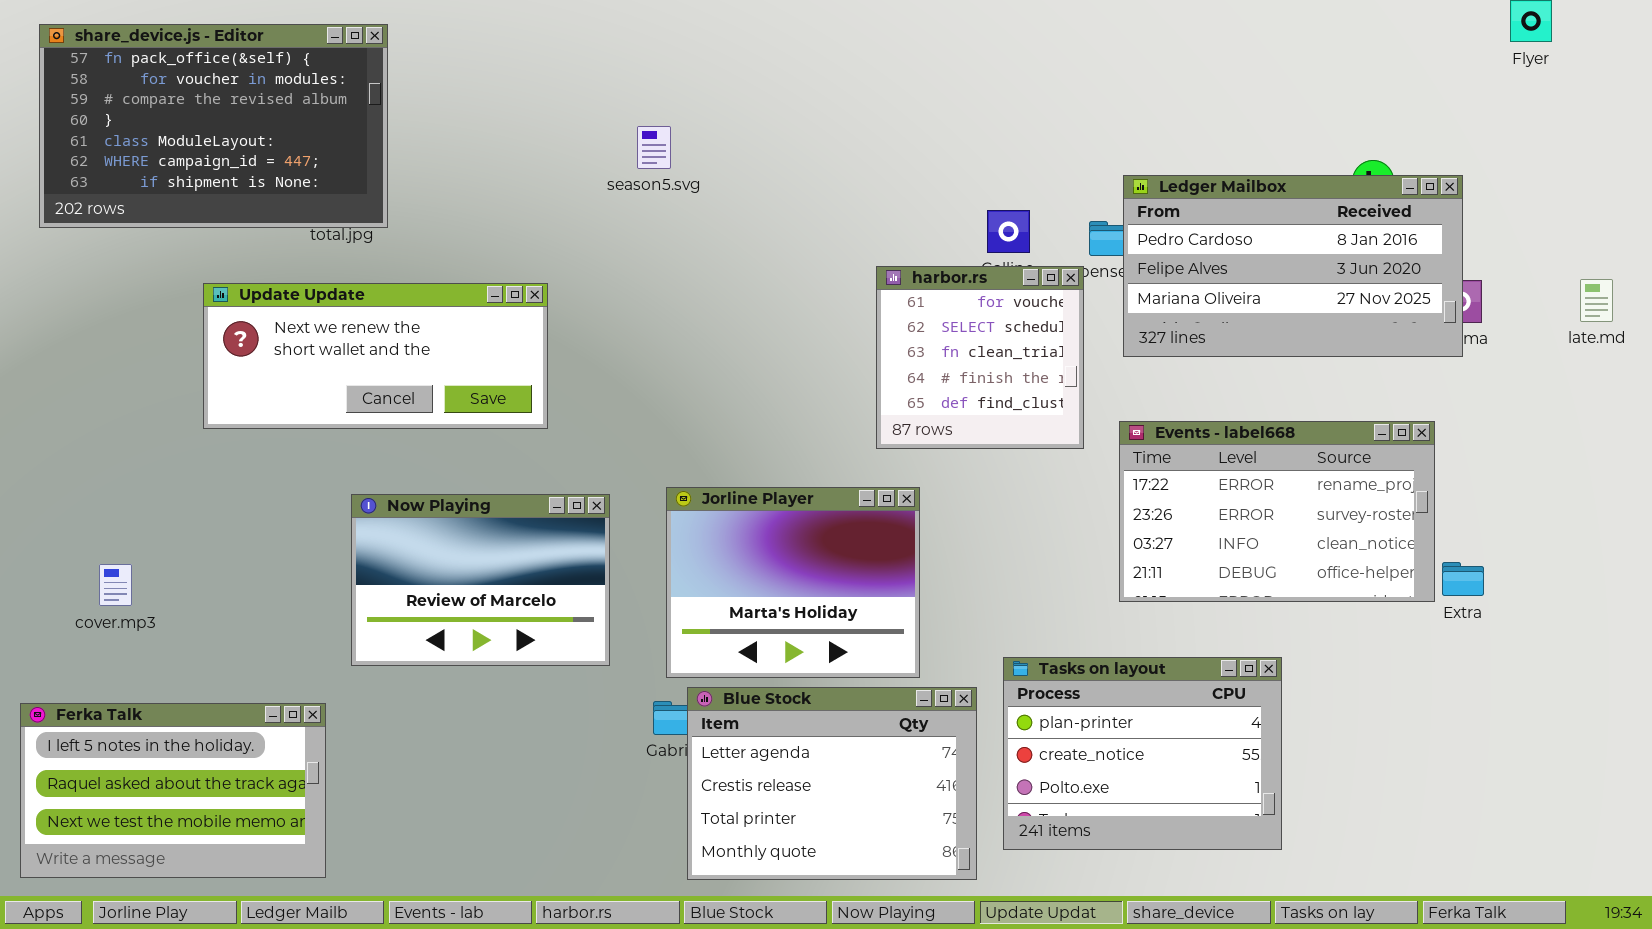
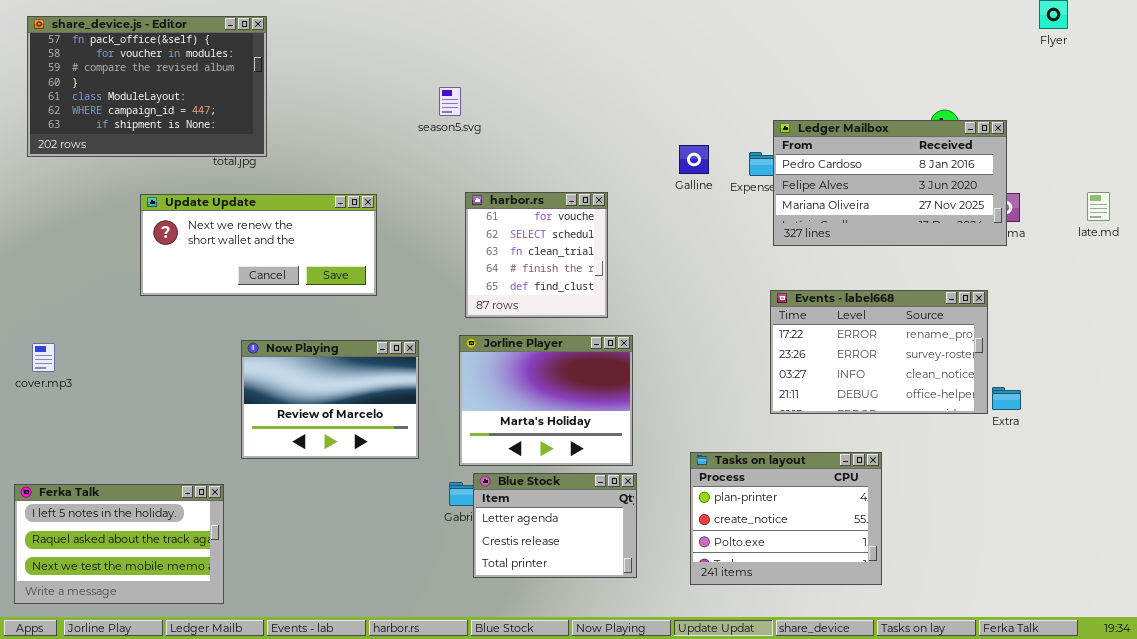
harbor.rs: [876,266,1084,449] -> [465,192,608,318], moved
cover.mp3: [99,564,132,606] -> [32,343,55,372], moved
Blue Stock: [687,687,977,880] -> [473,473,637,578], resized

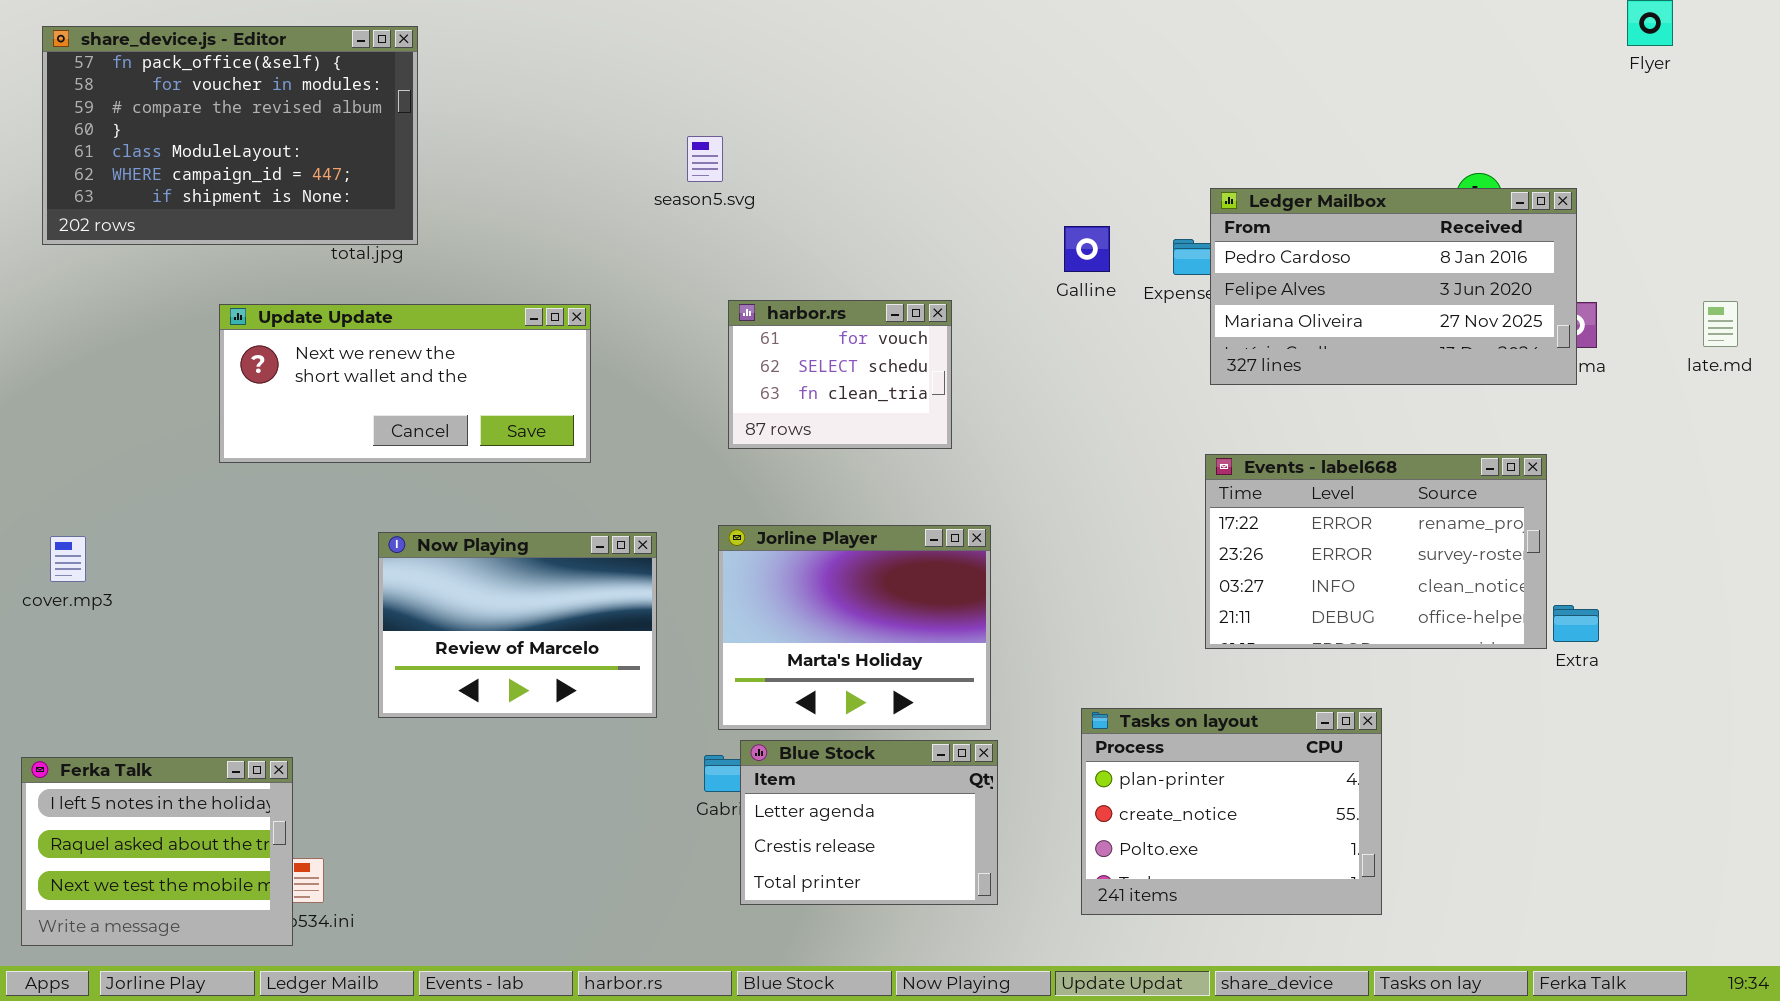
harbor.rs: [465,192,608,318] -> [728,300,952,449], resized
Ferka Talk: [14,484,224,604] -> [21,757,293,946], resized

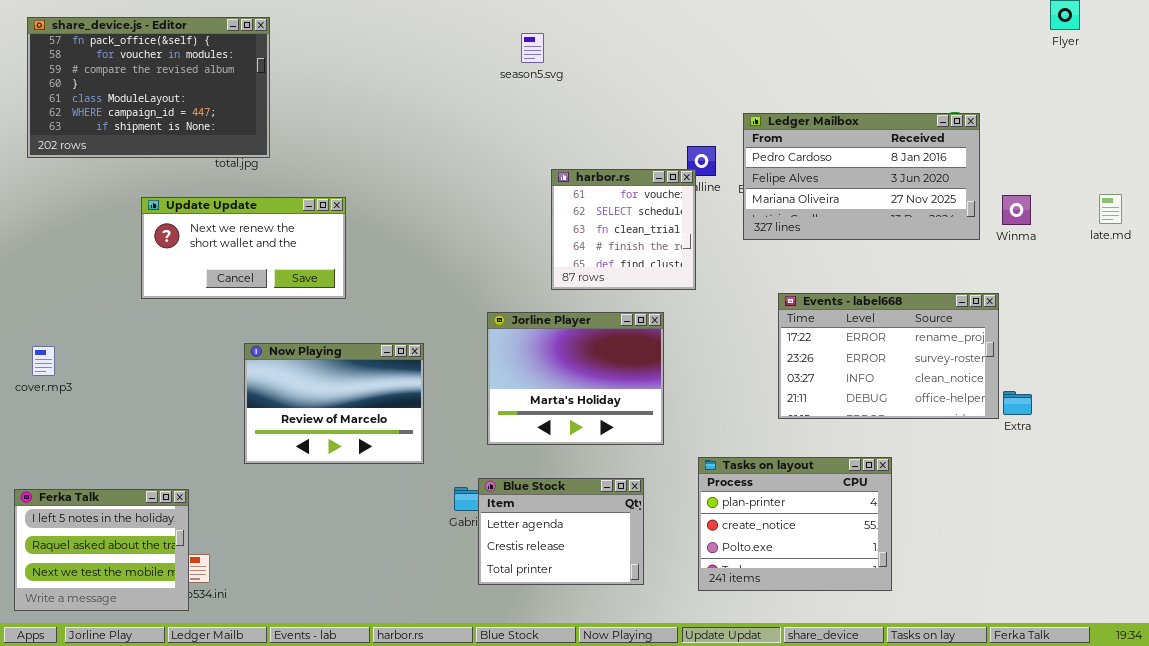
season5.svg: [687,136,723,182] -> [521,33,544,63], moved
Ledger Mailbox: [1210,188,1577,385] -> [743,113,980,240], moved
harbor.rs: [728,300,952,449] -> [551,169,696,290], moved, resized
Update Update: [219,304,591,463] -> [141,197,346,299], resized
Jorline Player: [718,525,991,730] -> [487,312,664,445], moved

